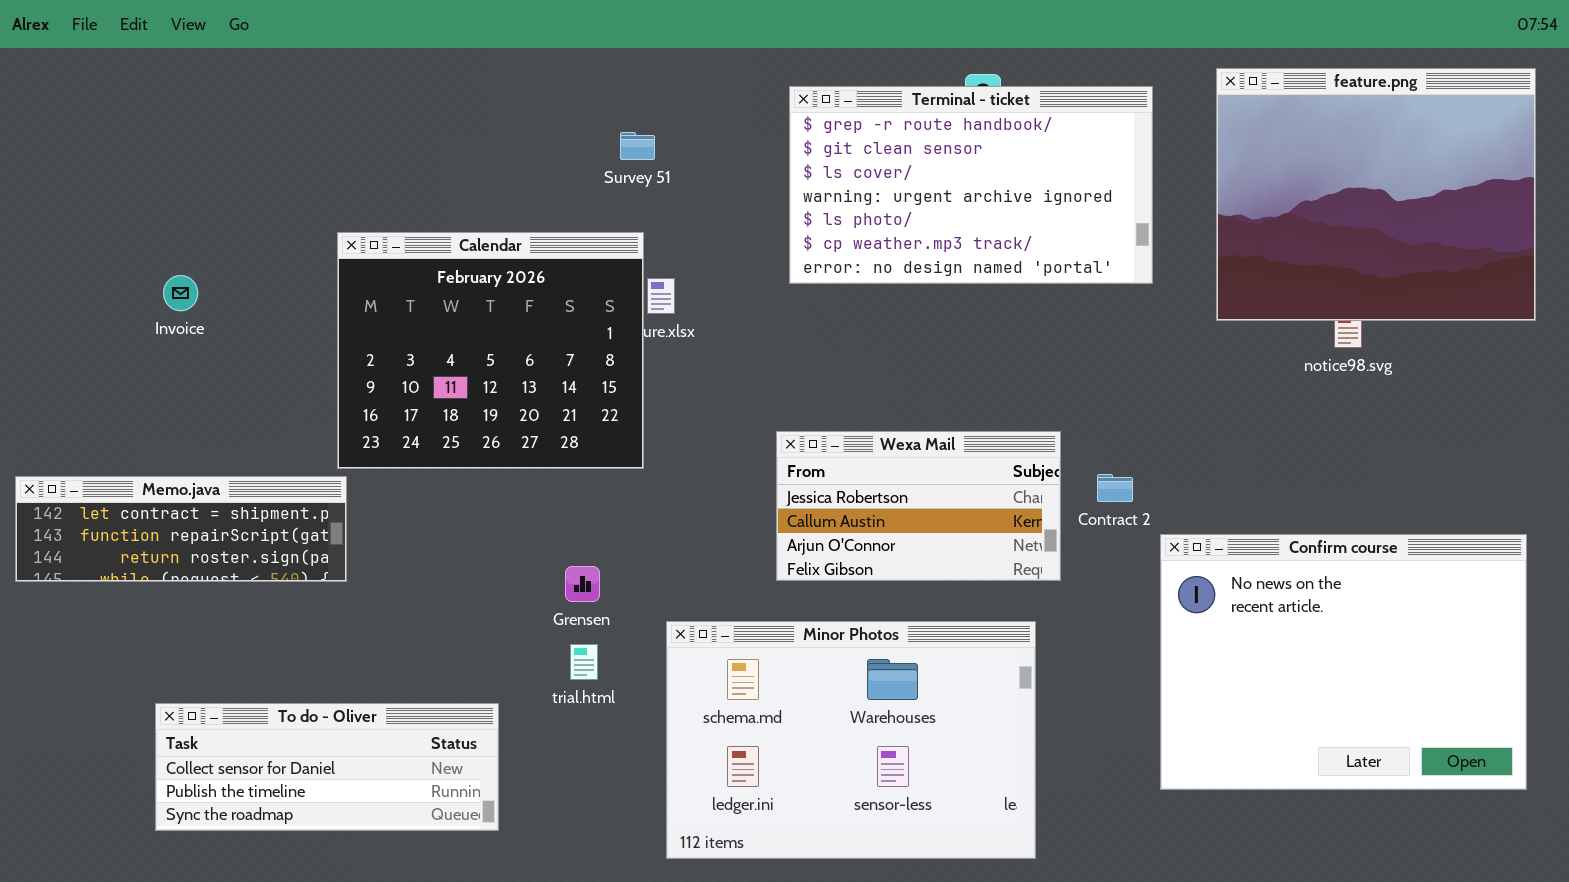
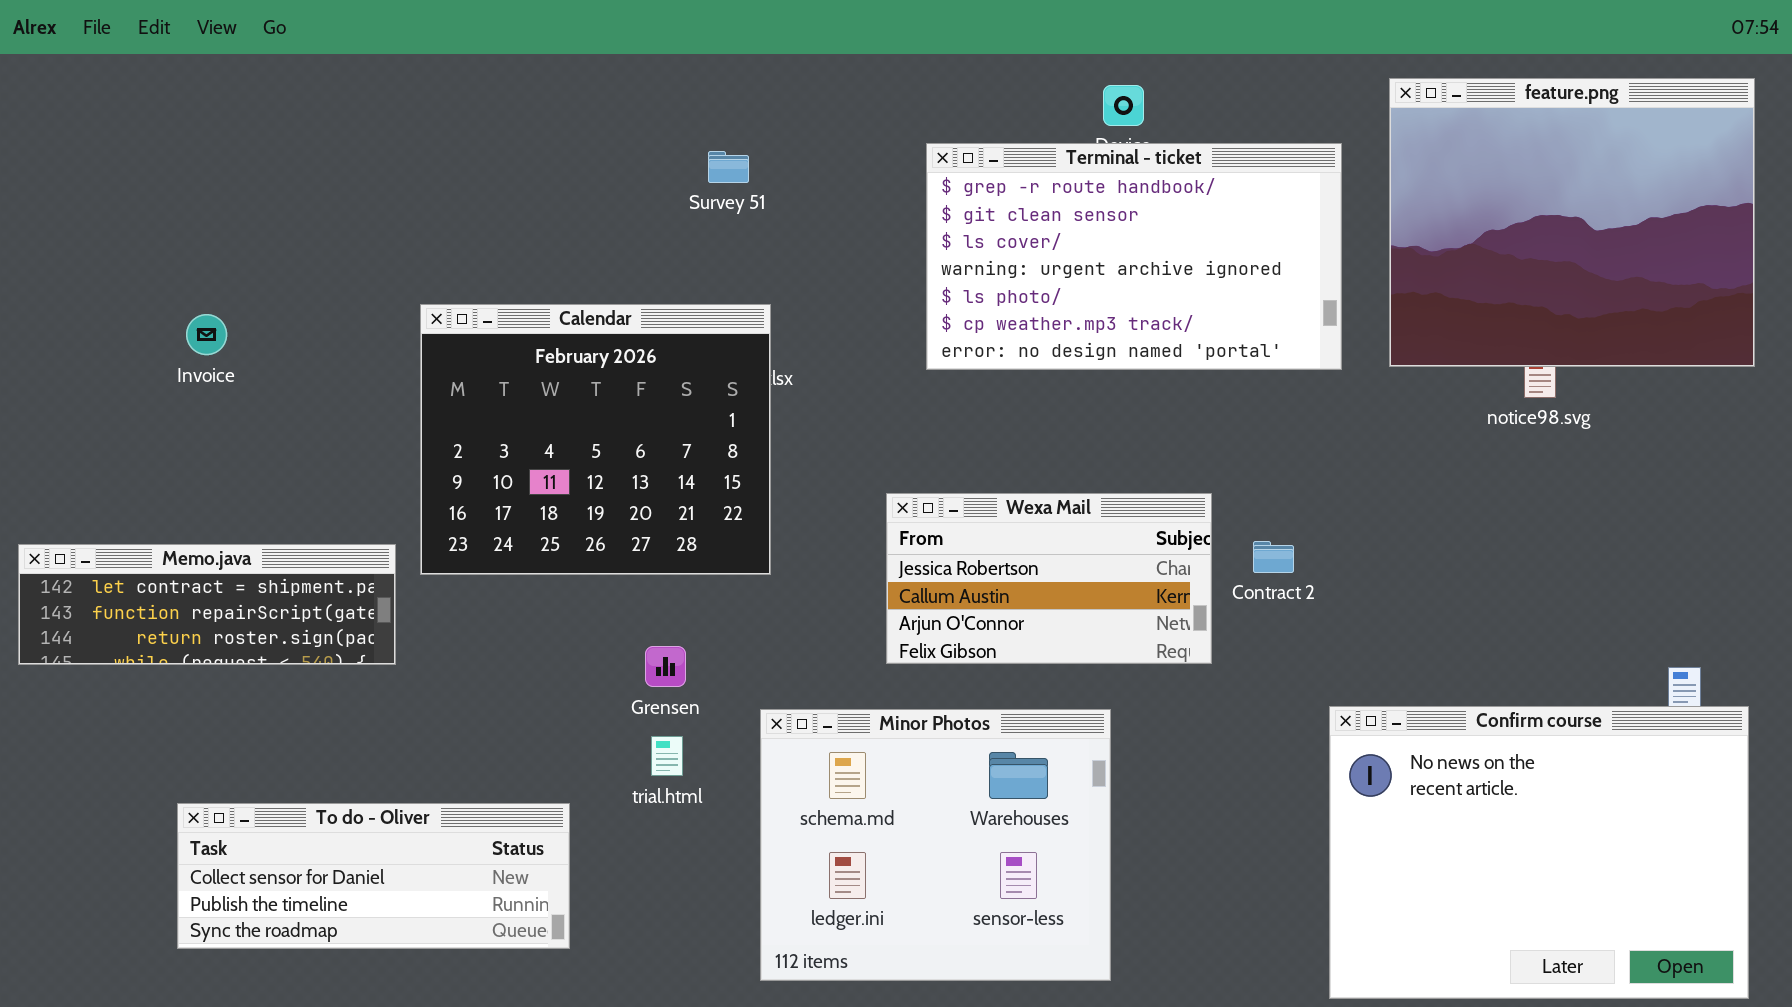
Terminal - ticket: [789,86,1153,284] -> [926,143,1342,370], moved
Calendar: [337,232,644,469] -> [420,304,771,575], moved
Confirm course: [1160,534,1527,790] -> [1329,706,1749,999], moved
Minor Photos: [666,621,1036,859] -> [760,709,1111,981], resized

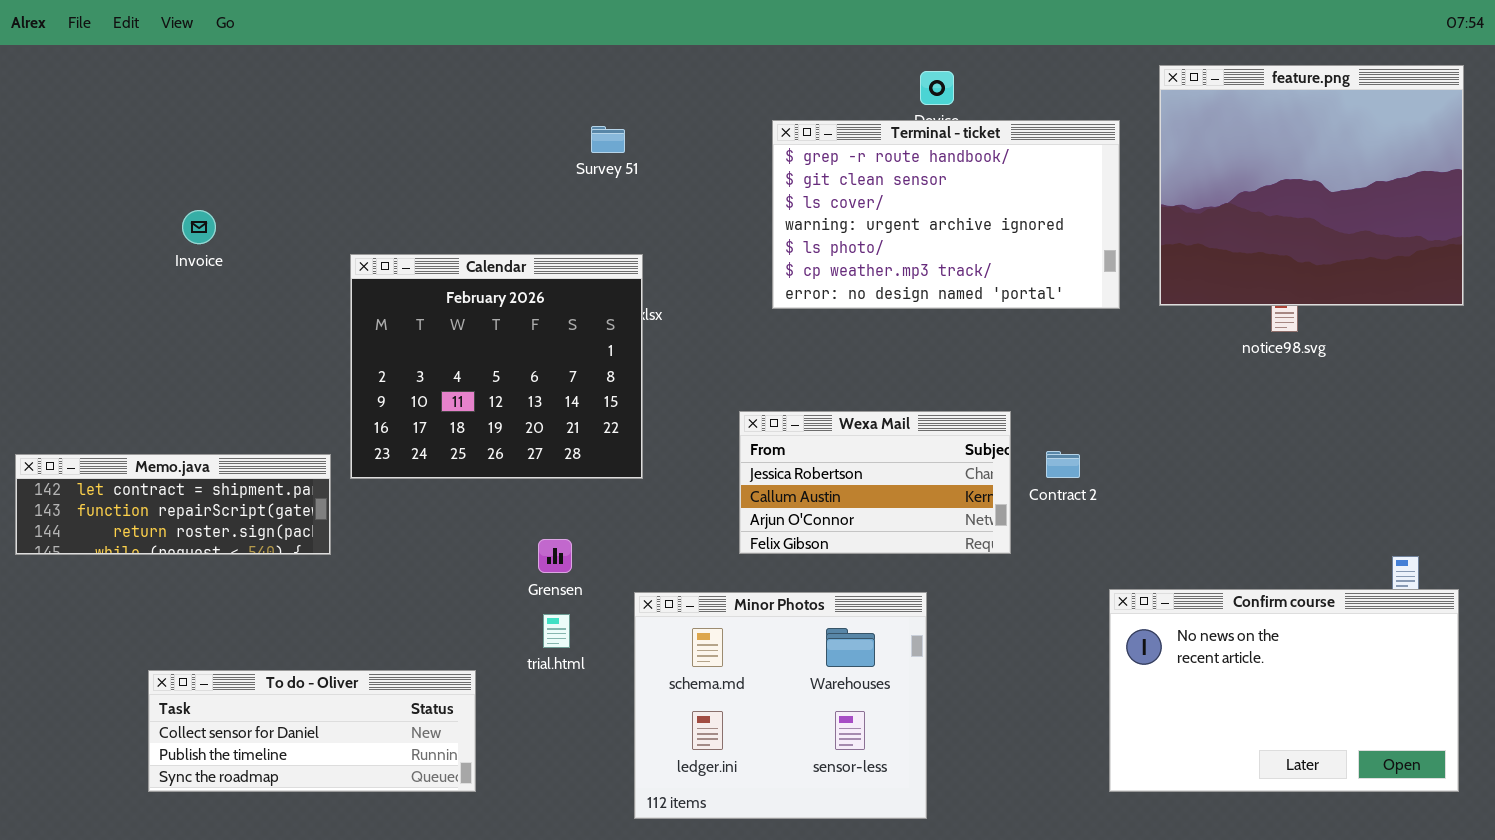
Invoice: [186,314,227,355] -> [182,210,216,244], moved
Confirm course: [1329,706,1749,999] -> [1109,589,1459,792], resized

